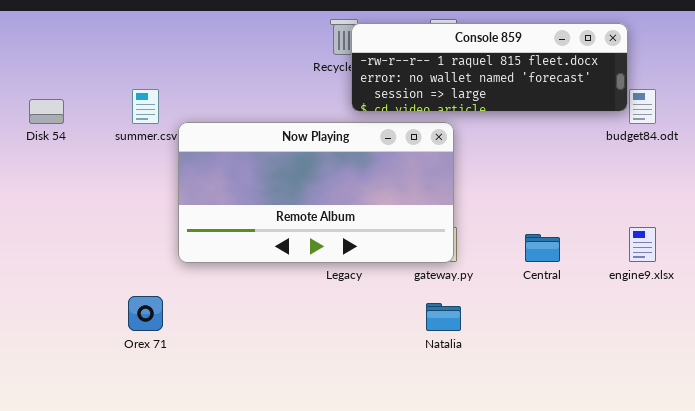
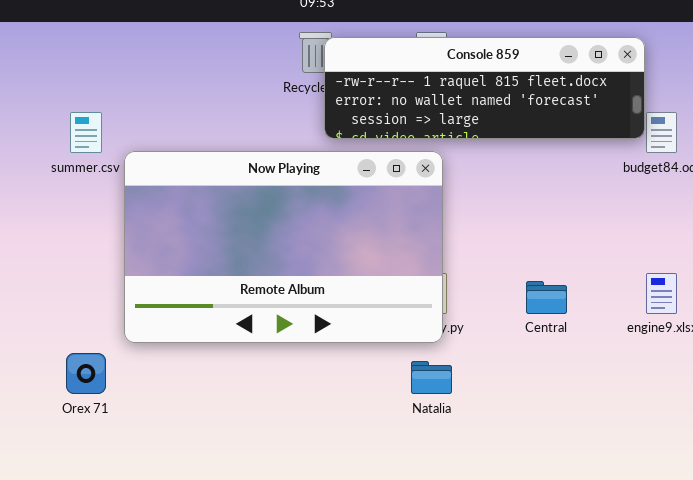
Now Playing: [178,122,454,263] -> [124,151,443,343], resized

